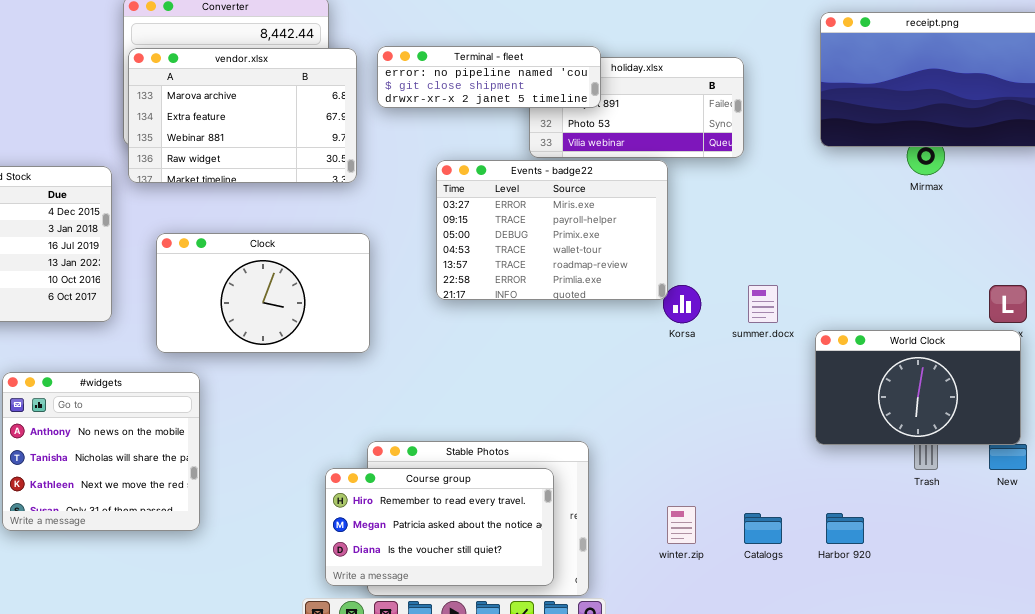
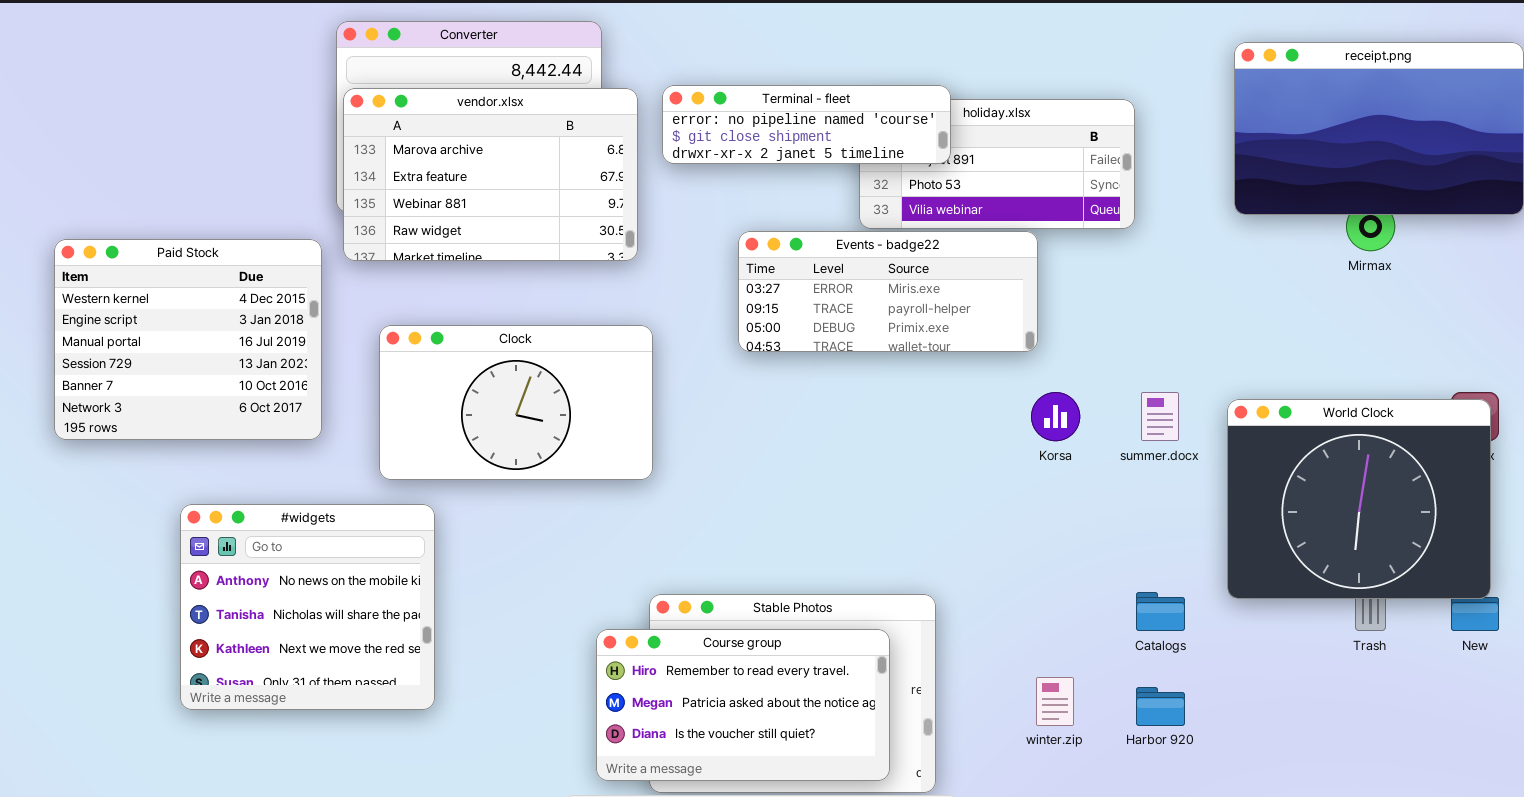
Events - badge22: [436,160,668,300] -> [738,231,1038,352], resized
World Clock: [815,330,1021,445] -> [1227,399,1491,599], resized
Catalogs: [744,513,782,544] -> [1136,592,1185,631], moved
Harbor 920: [826,513,864,544] -> [1136,687,1185,726], moved

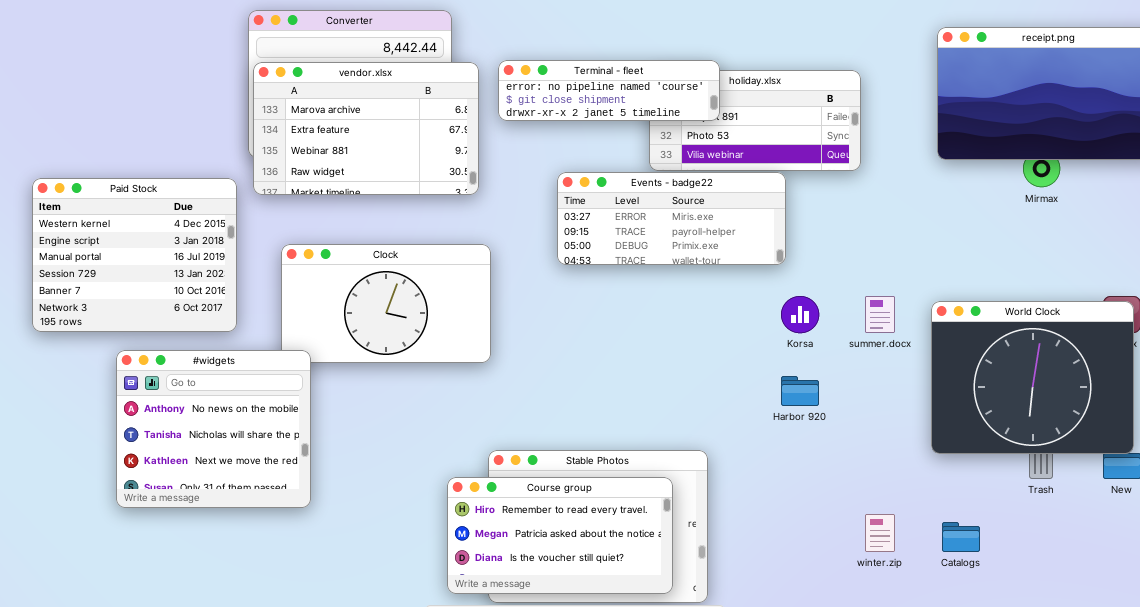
#widgets: [180,504,435,710] -> [116,350,311,508], moved
Catalogs: [1136,592,1185,631] -> [942,522,980,552], moved
winter.zip: [1036,677,1074,726] -> [865,514,895,552], moved
Harbor 920: [1136,687,1185,726] -> [781,376,819,406], moved

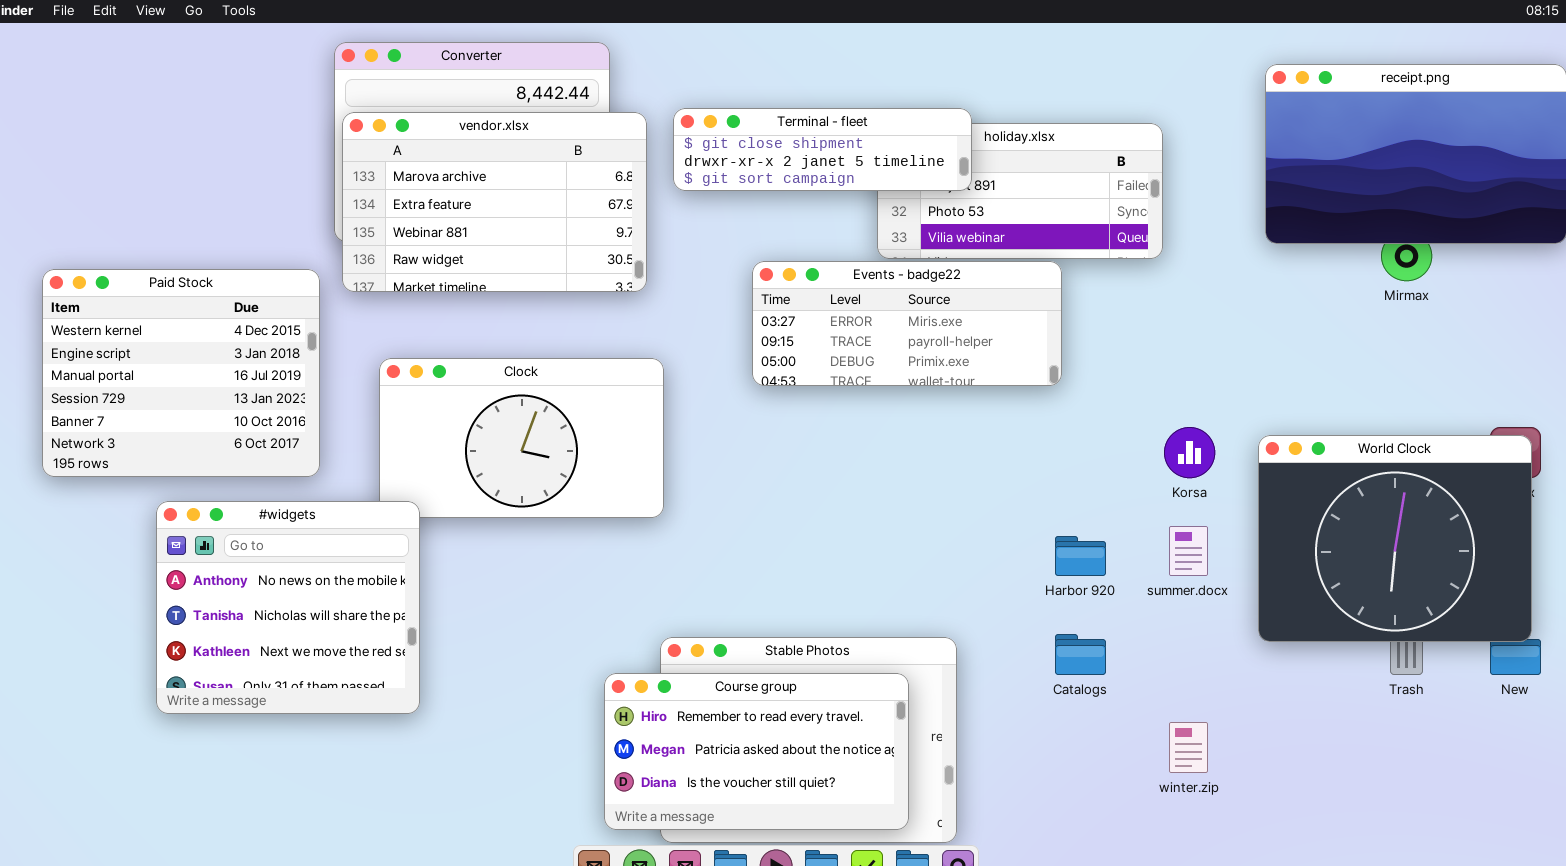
Terminal - fleet: [498,60,720,121] -> [673,108,972,191], scrolled down 1 row
Korsa: [781,296,819,333] -> [1164,427,1215,478], moved
summer.docx: [865,296,895,333] -> [1169,526,1208,576], moved
Catalogs: [942,522,980,552] -> [1055,634,1106,675], moved

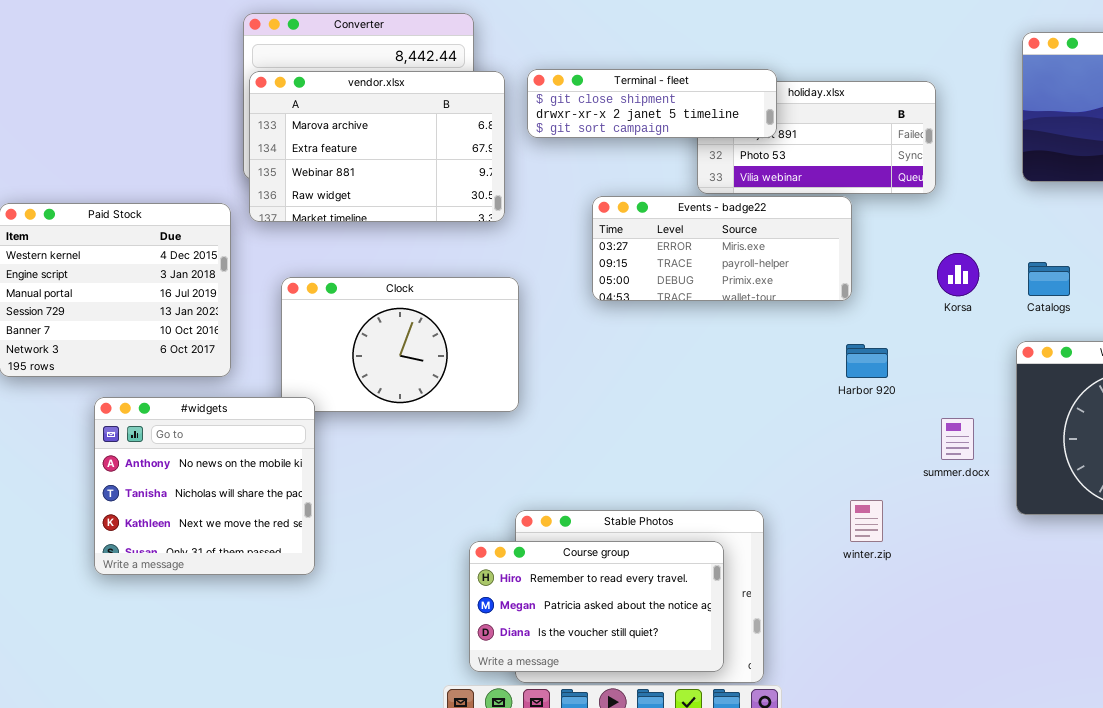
Korsa: [1164,427,1215,478] -> [937,253,979,296], moved
Harbor 920: [1055,536,1106,576] -> [846,344,888,378], moved
Catalogs: [1055,634,1106,675] -> [1028,262,1070,296], moved
winter.zip: [1169,722,1208,773] -> [850,500,883,542], moved

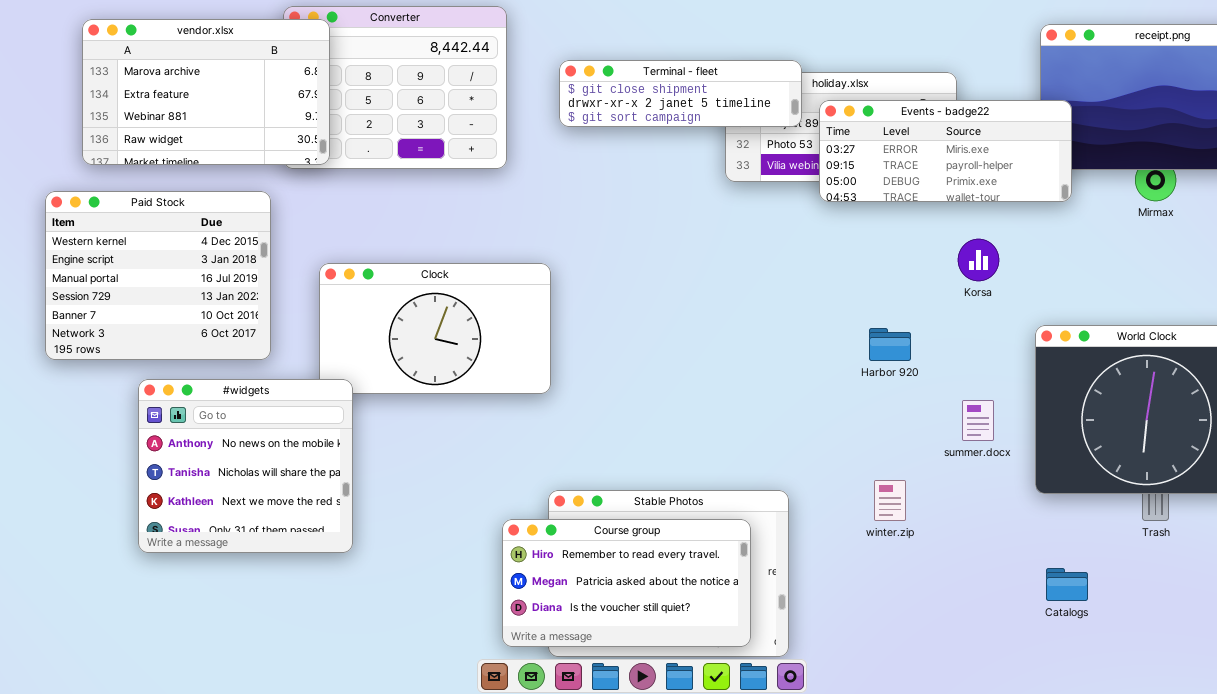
vendor.xlsx: [249,71,505,222] -> [82,19,330,165], moved
Events - badge22: [592,196,852,301] -> [819,100,1072,202], moved
Catalogs: [1028,262,1070,296] -> [1046,568,1088,601], moved

